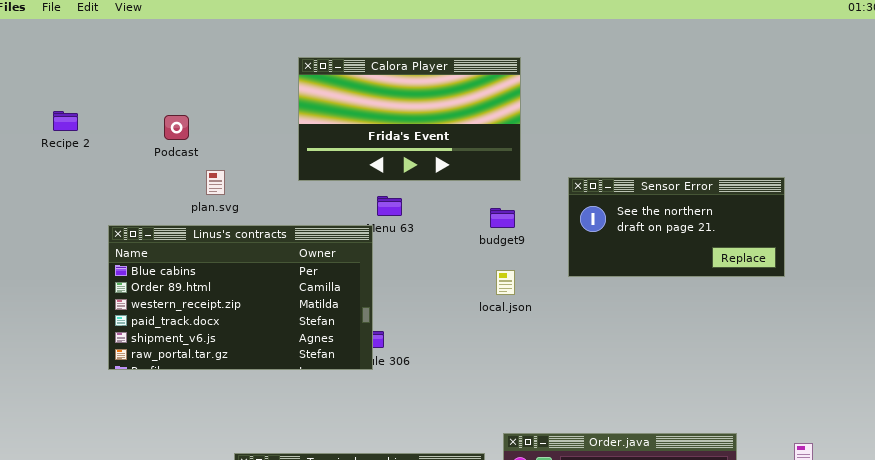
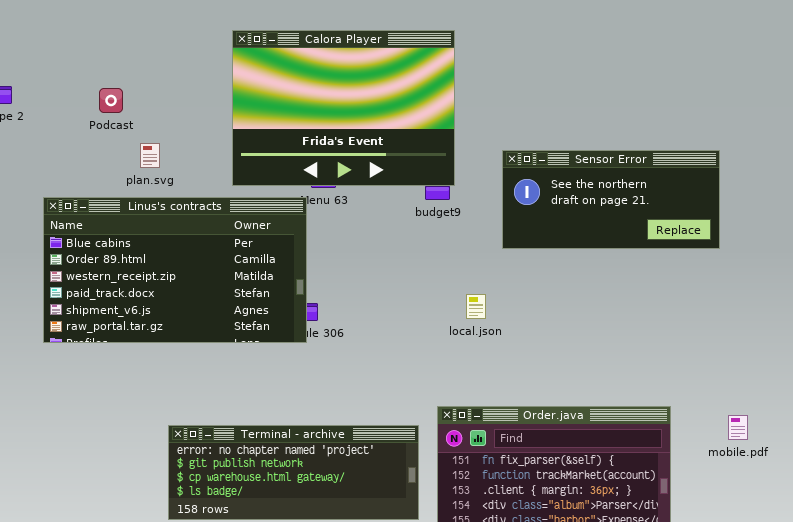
Calora Player: [298,57,521,181] -> [232,30,455,186], resized
local.json: [496,270,515,295] -> [466,294,486,319], moved

